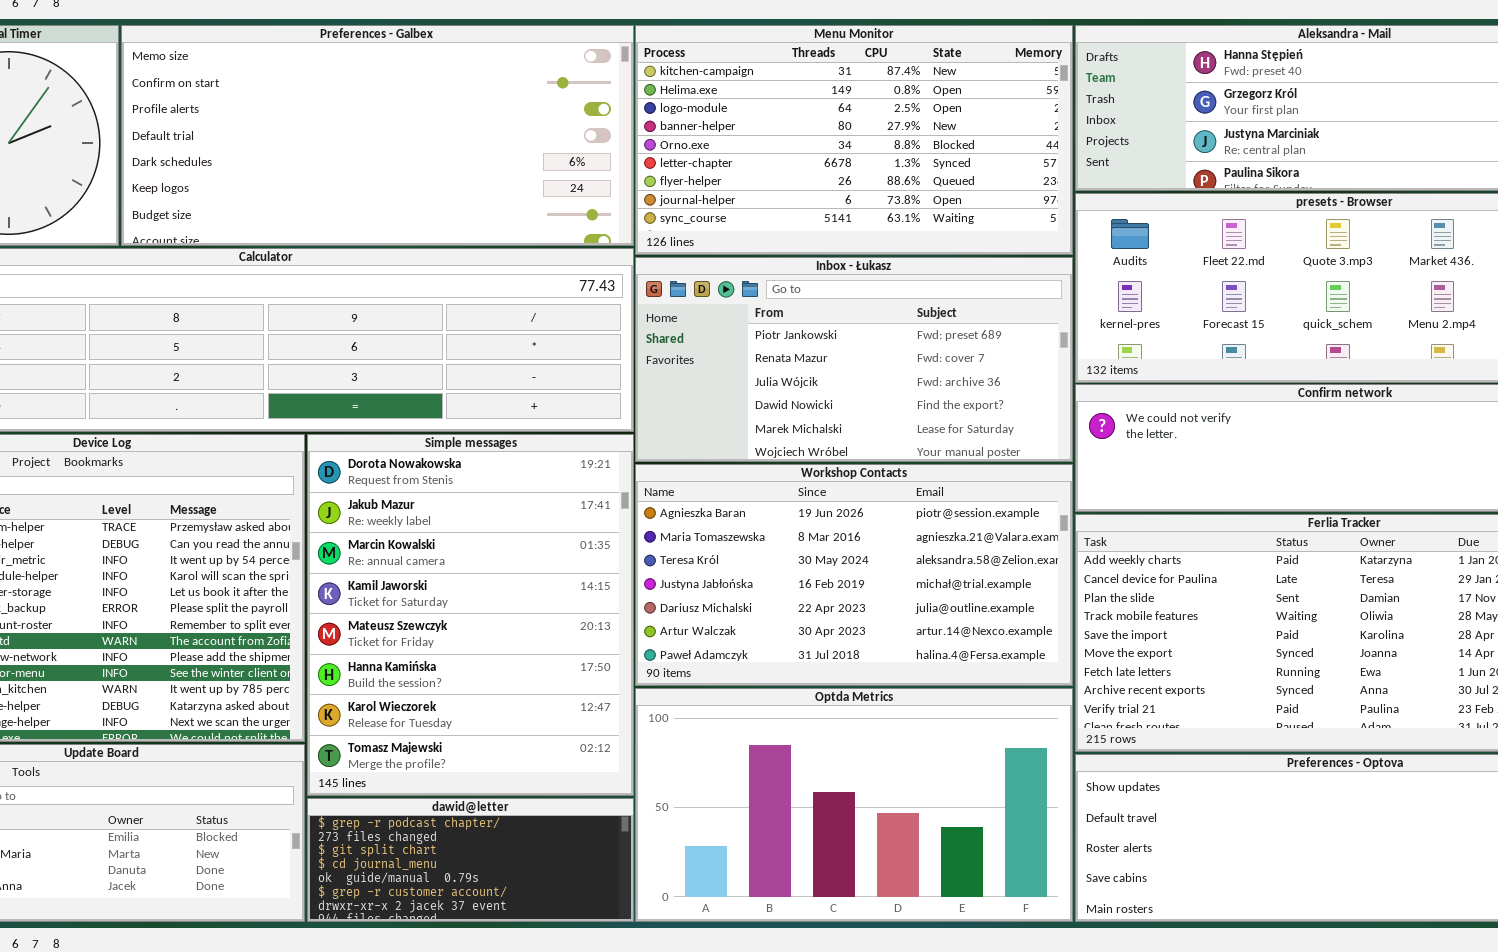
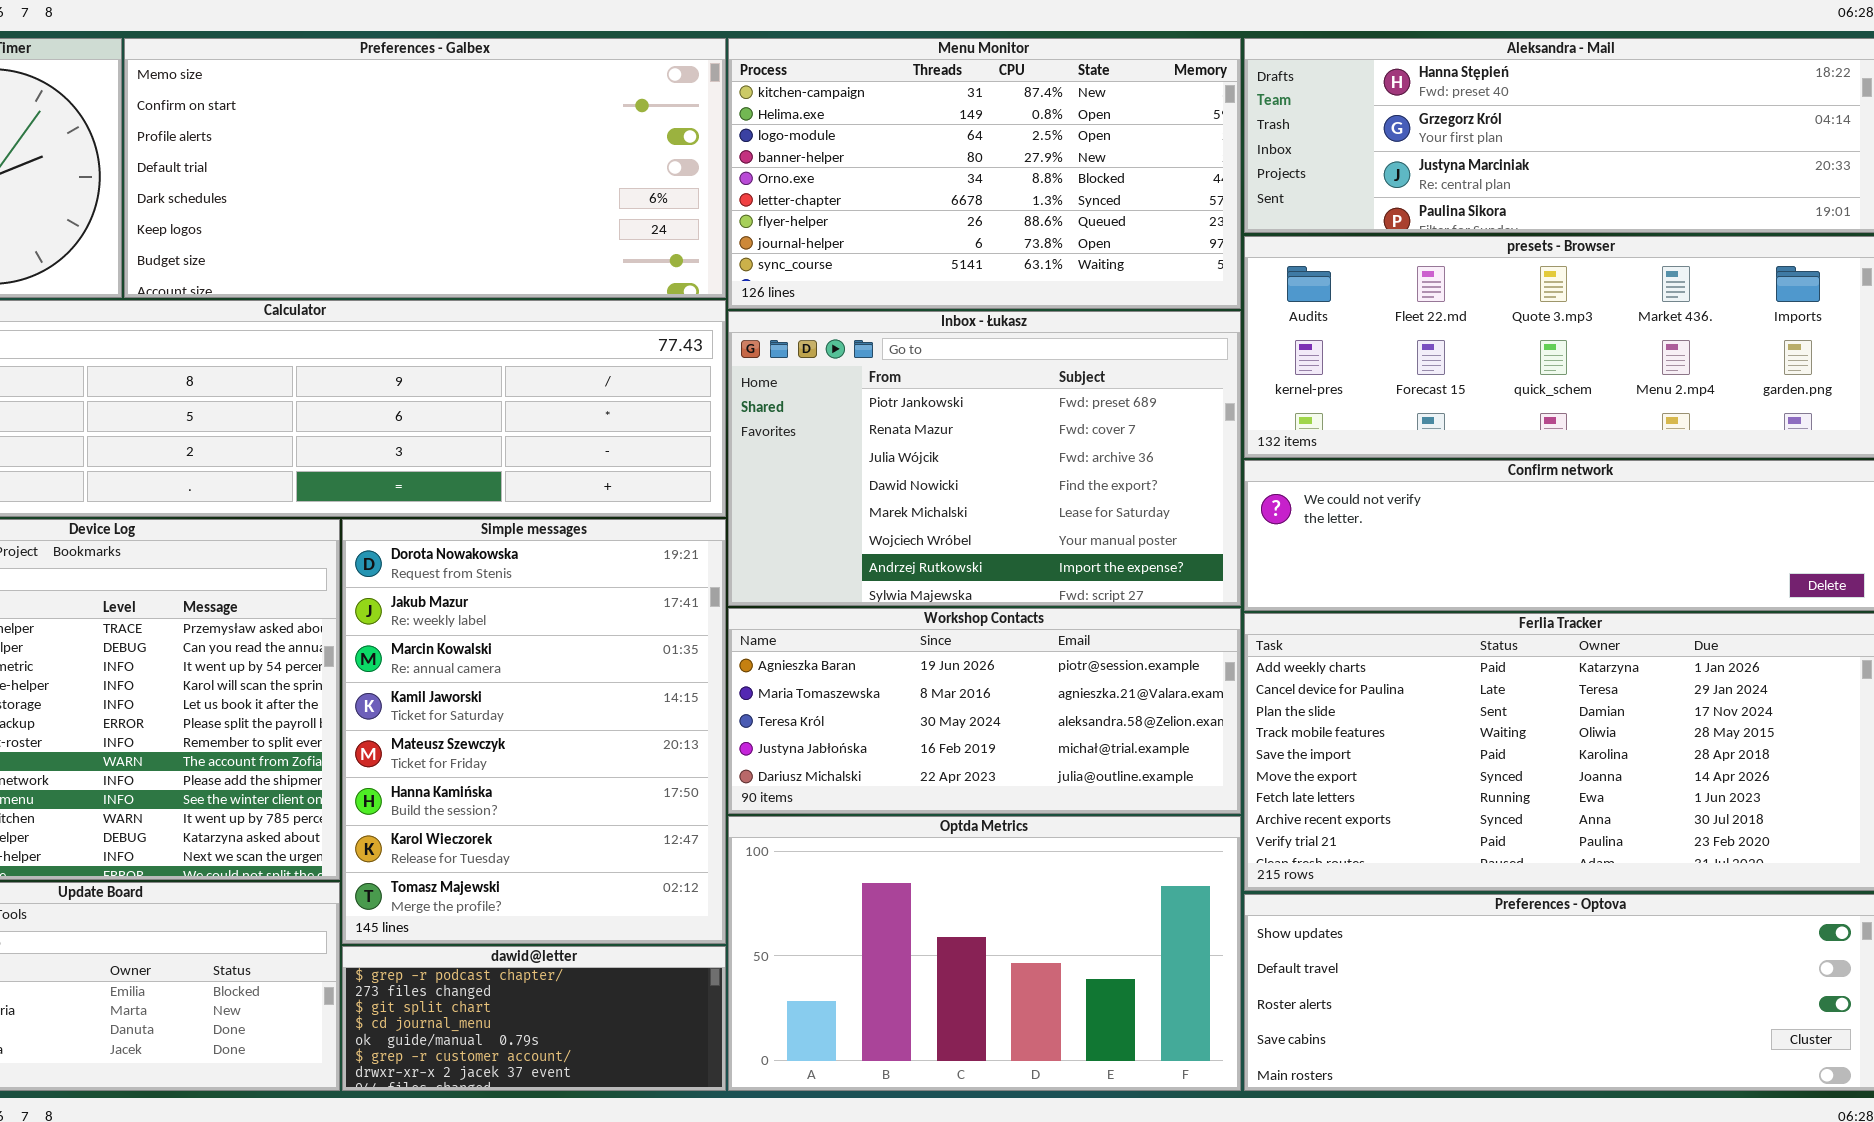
Inbox - Łukasz: [635,257,1073,462] -> [728,311,1241,606], resized
Workshop Contacts: [635,464,1073,686] -> [728,608,1241,814], resized

